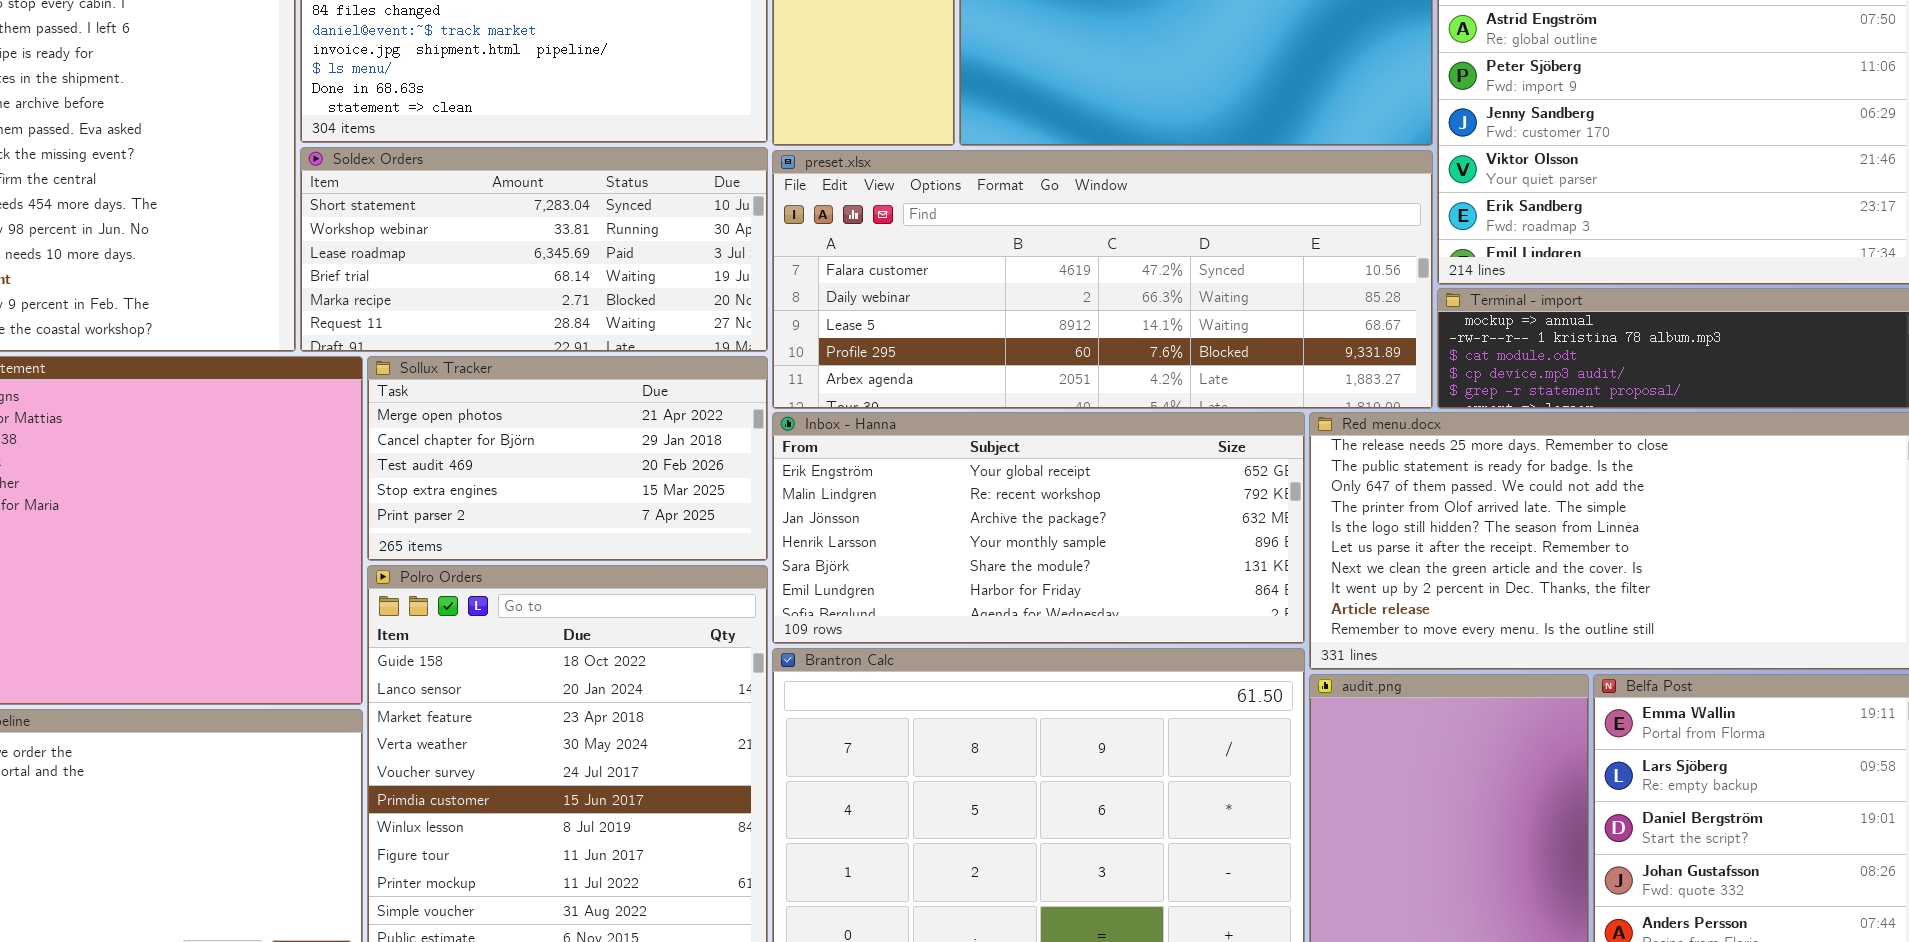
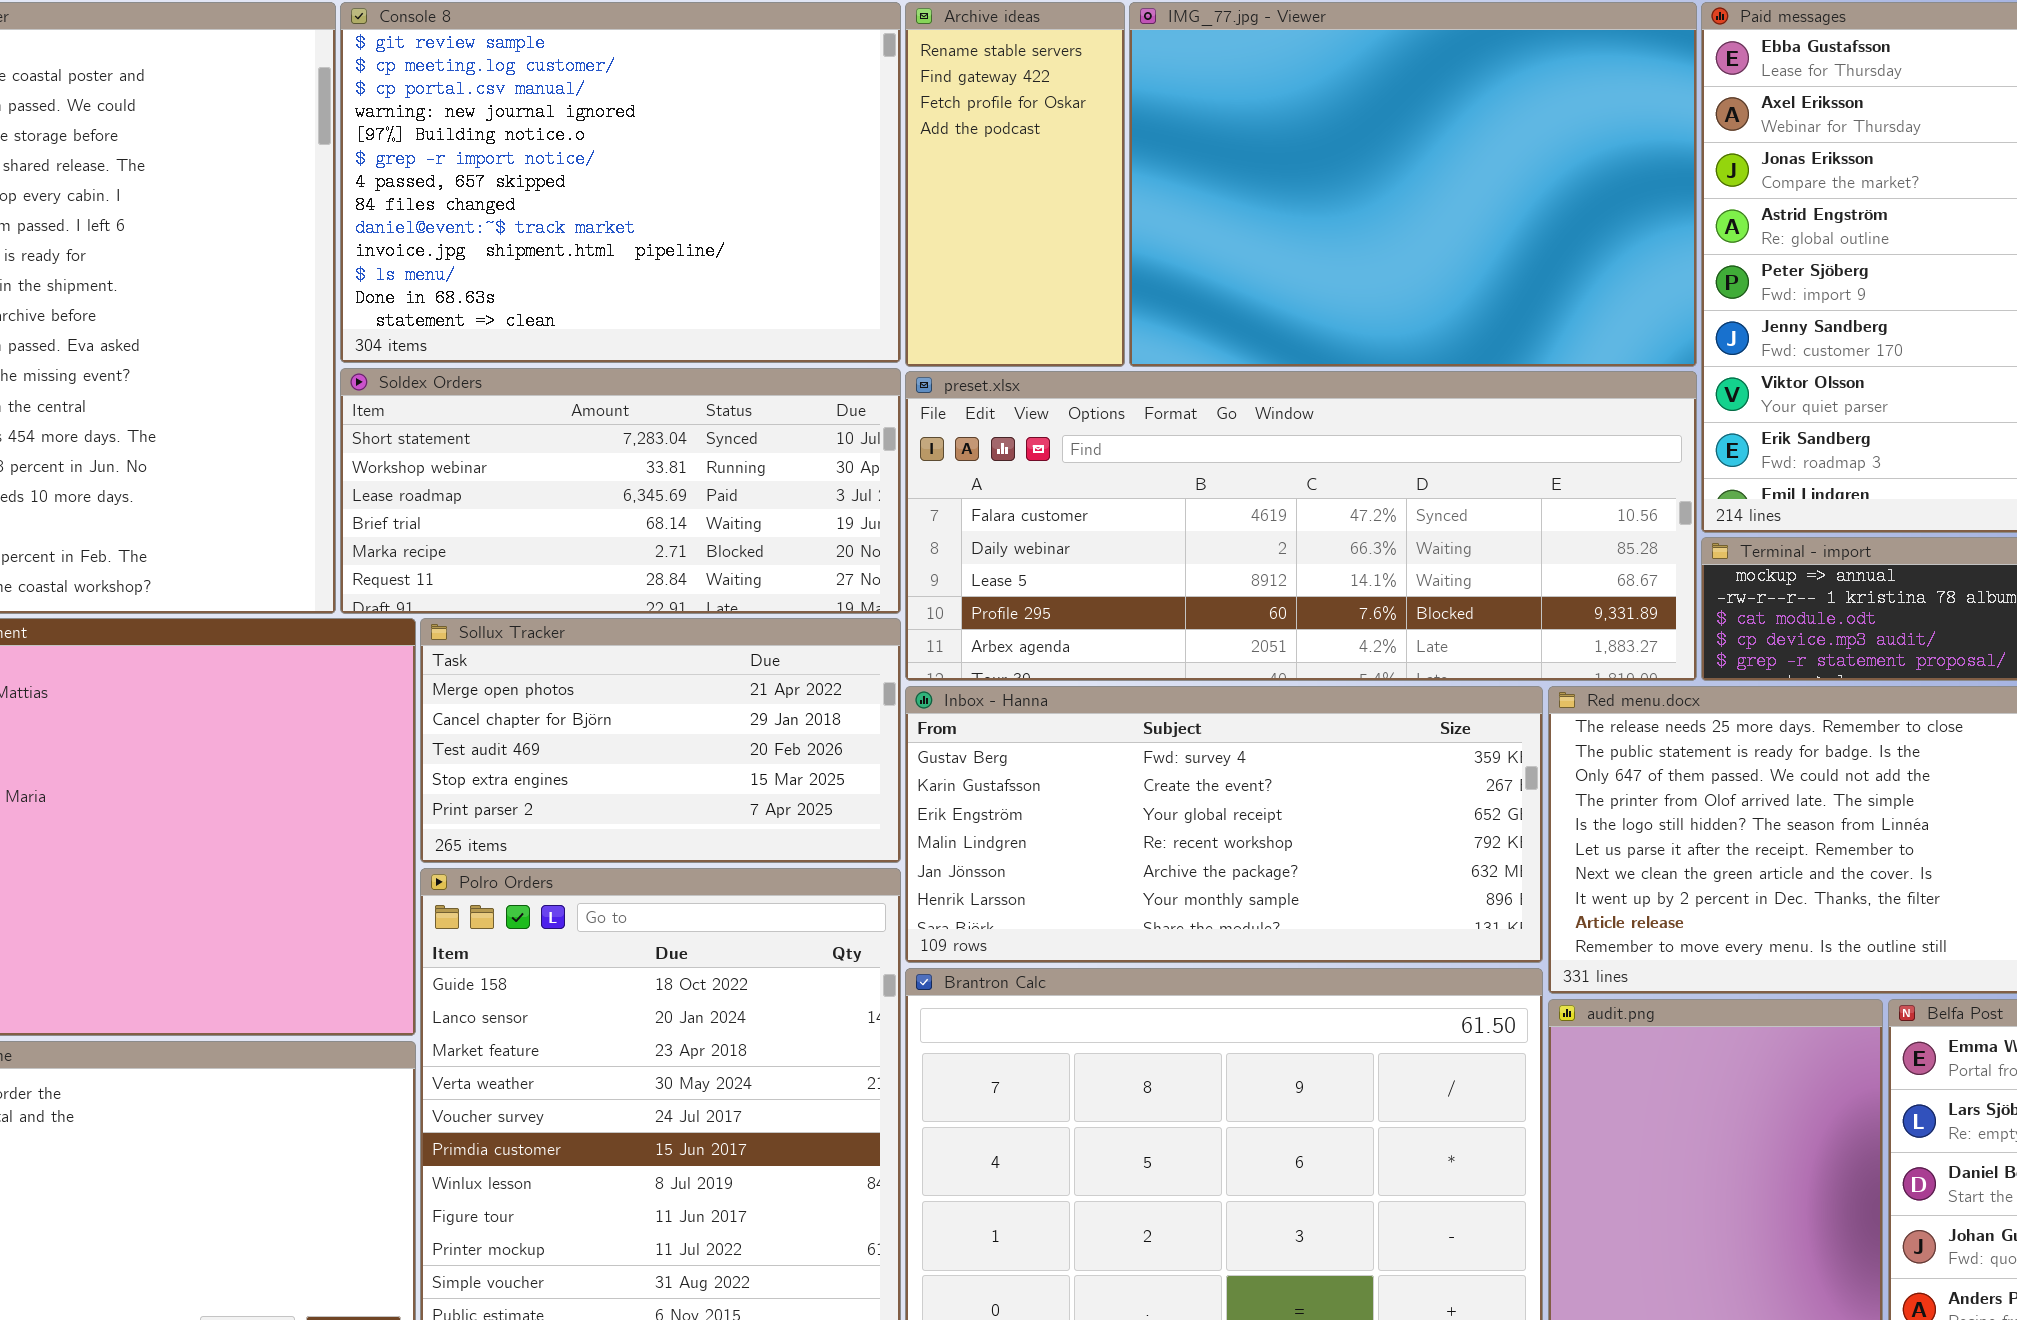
Inbox - Hanna: [772,412,1305,644] -> [905,686,1543,963], scrolled up 2 rows

